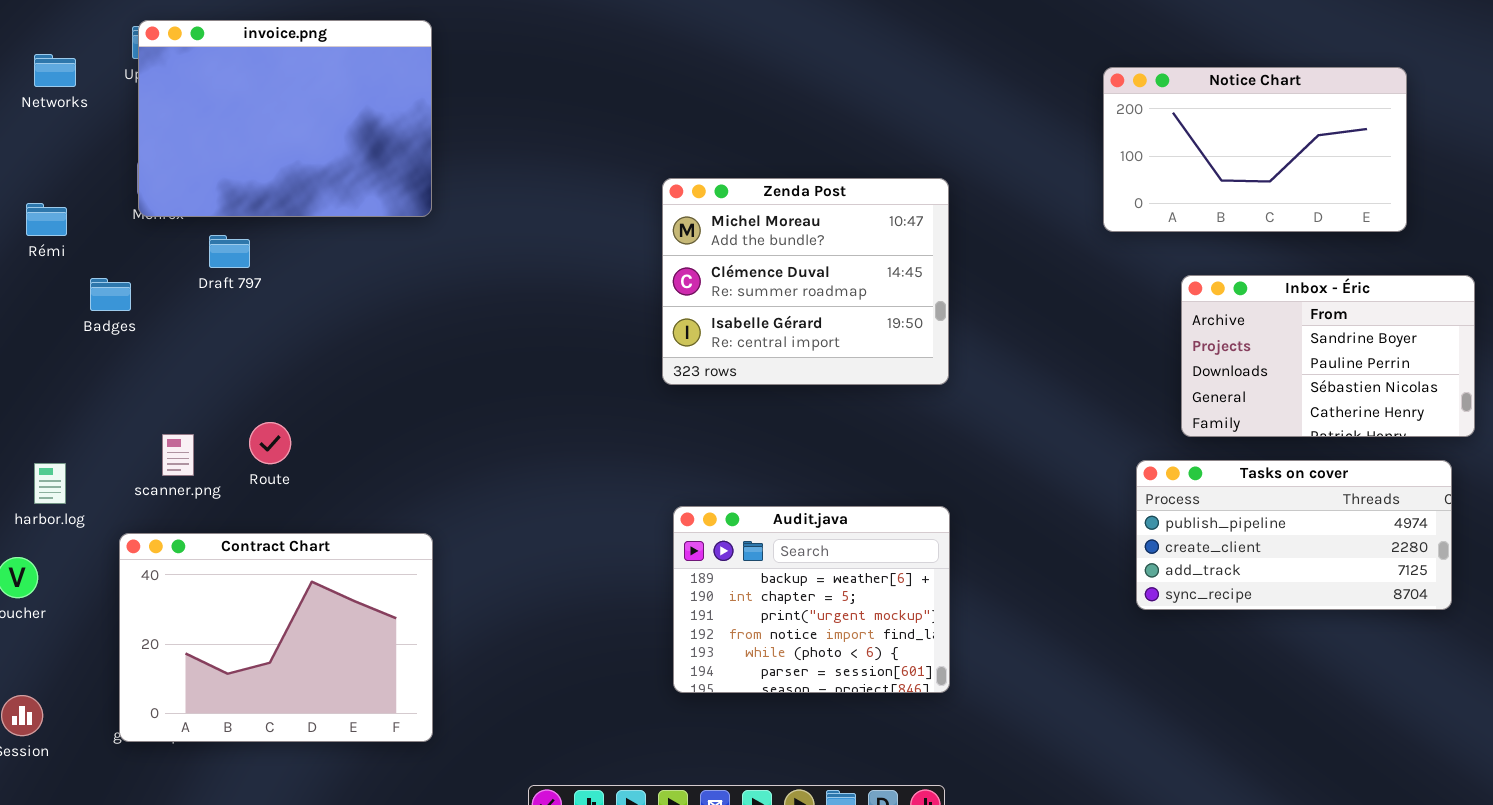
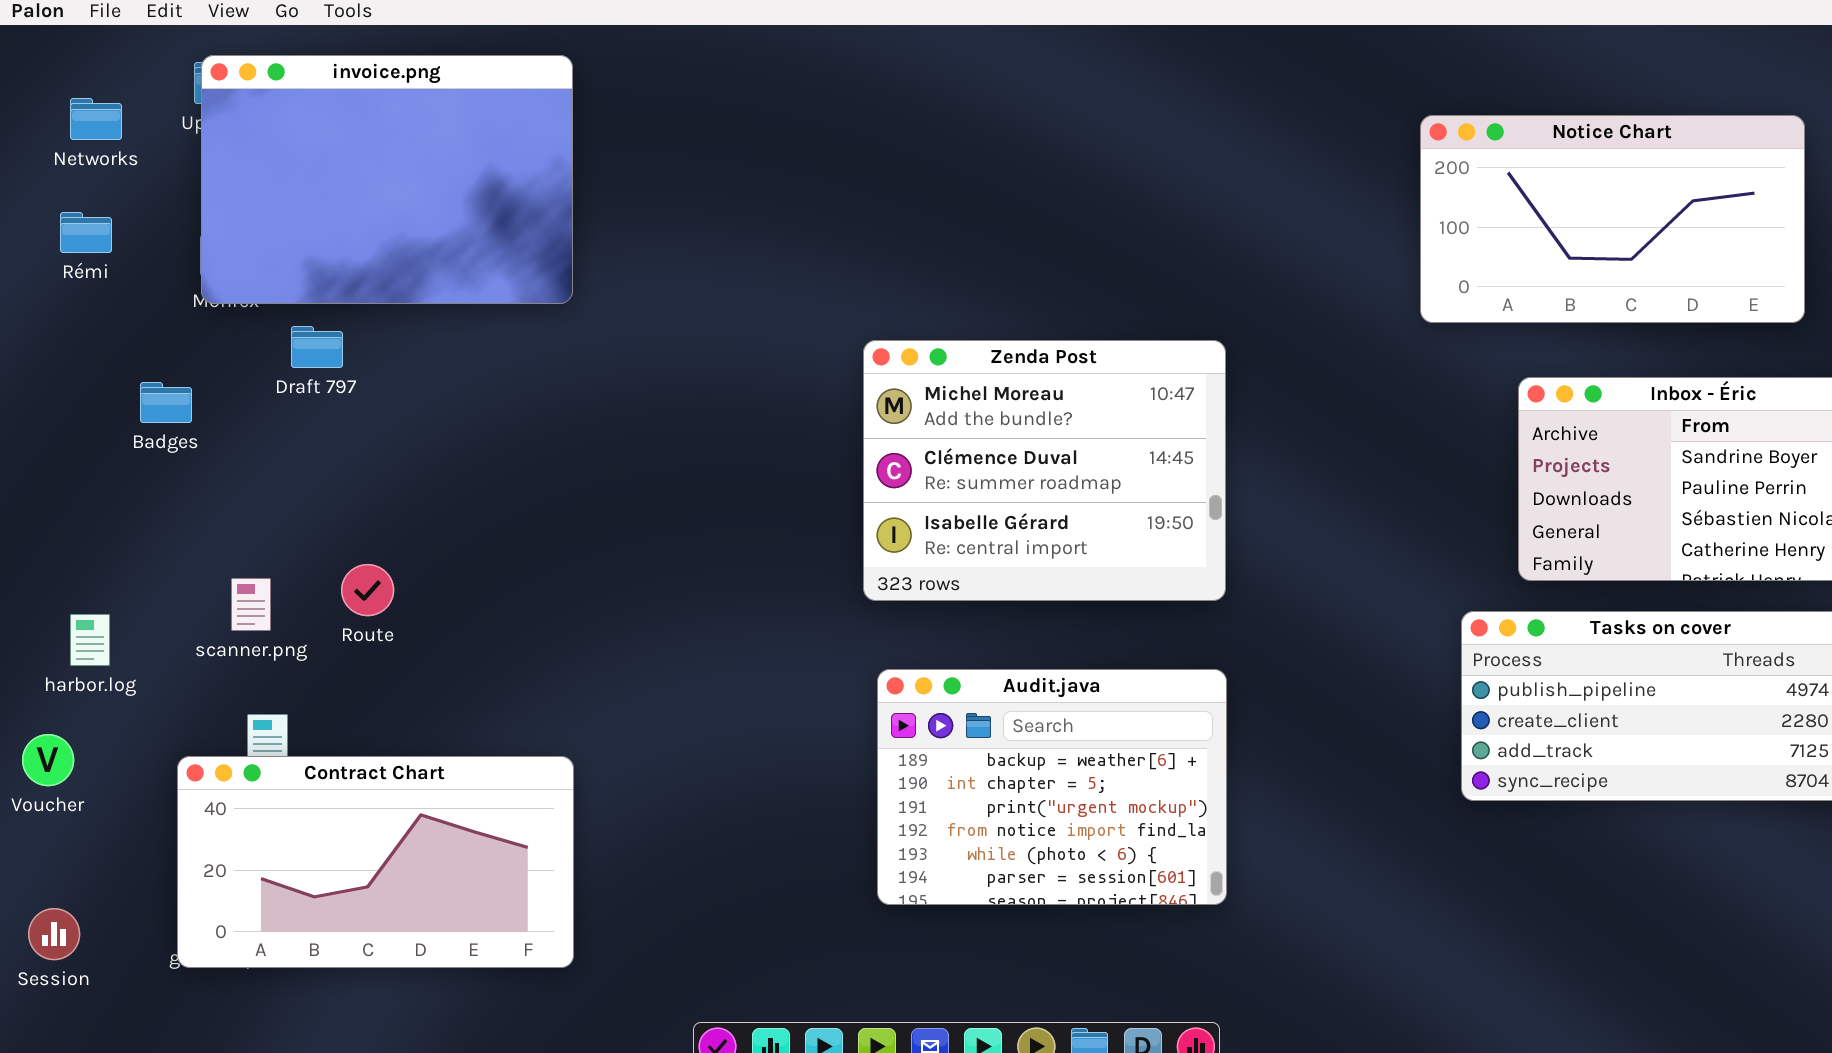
Zenda Post: [662,178,949,385] -> [863,340,1226,601], moved
Rémi: [26,203,67,236] -> [60,212,112,253], moved
Contract Chart: [119,533,433,742] -> [177,756,574,968], resized

